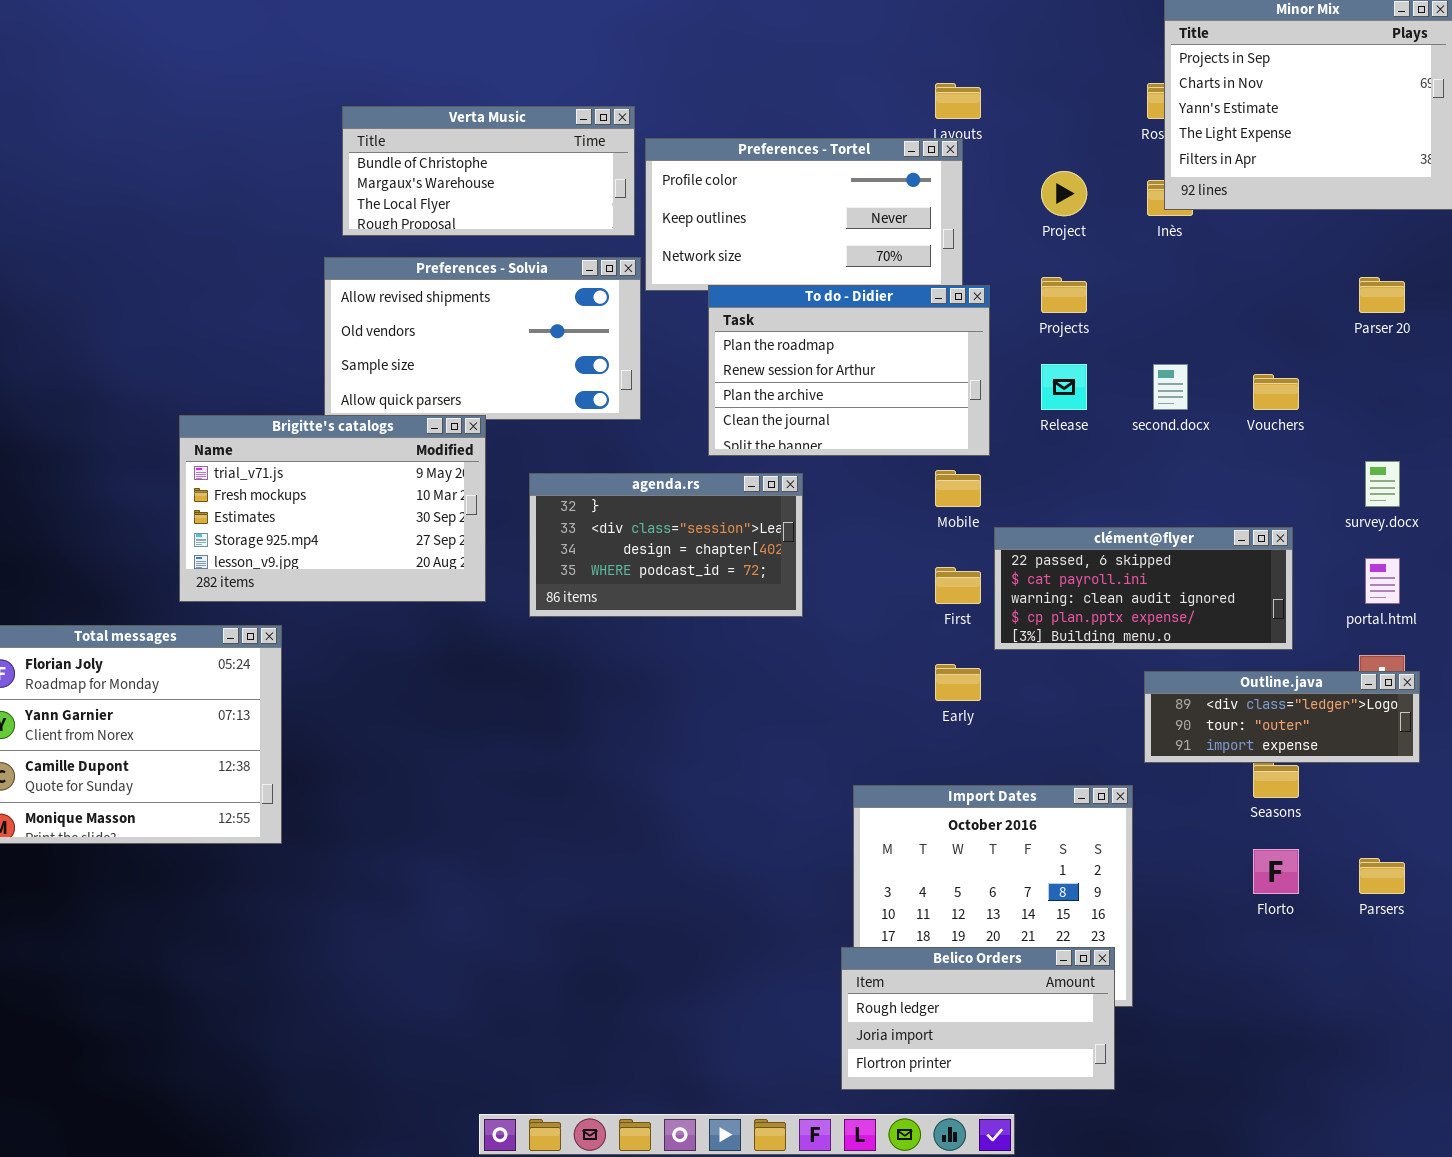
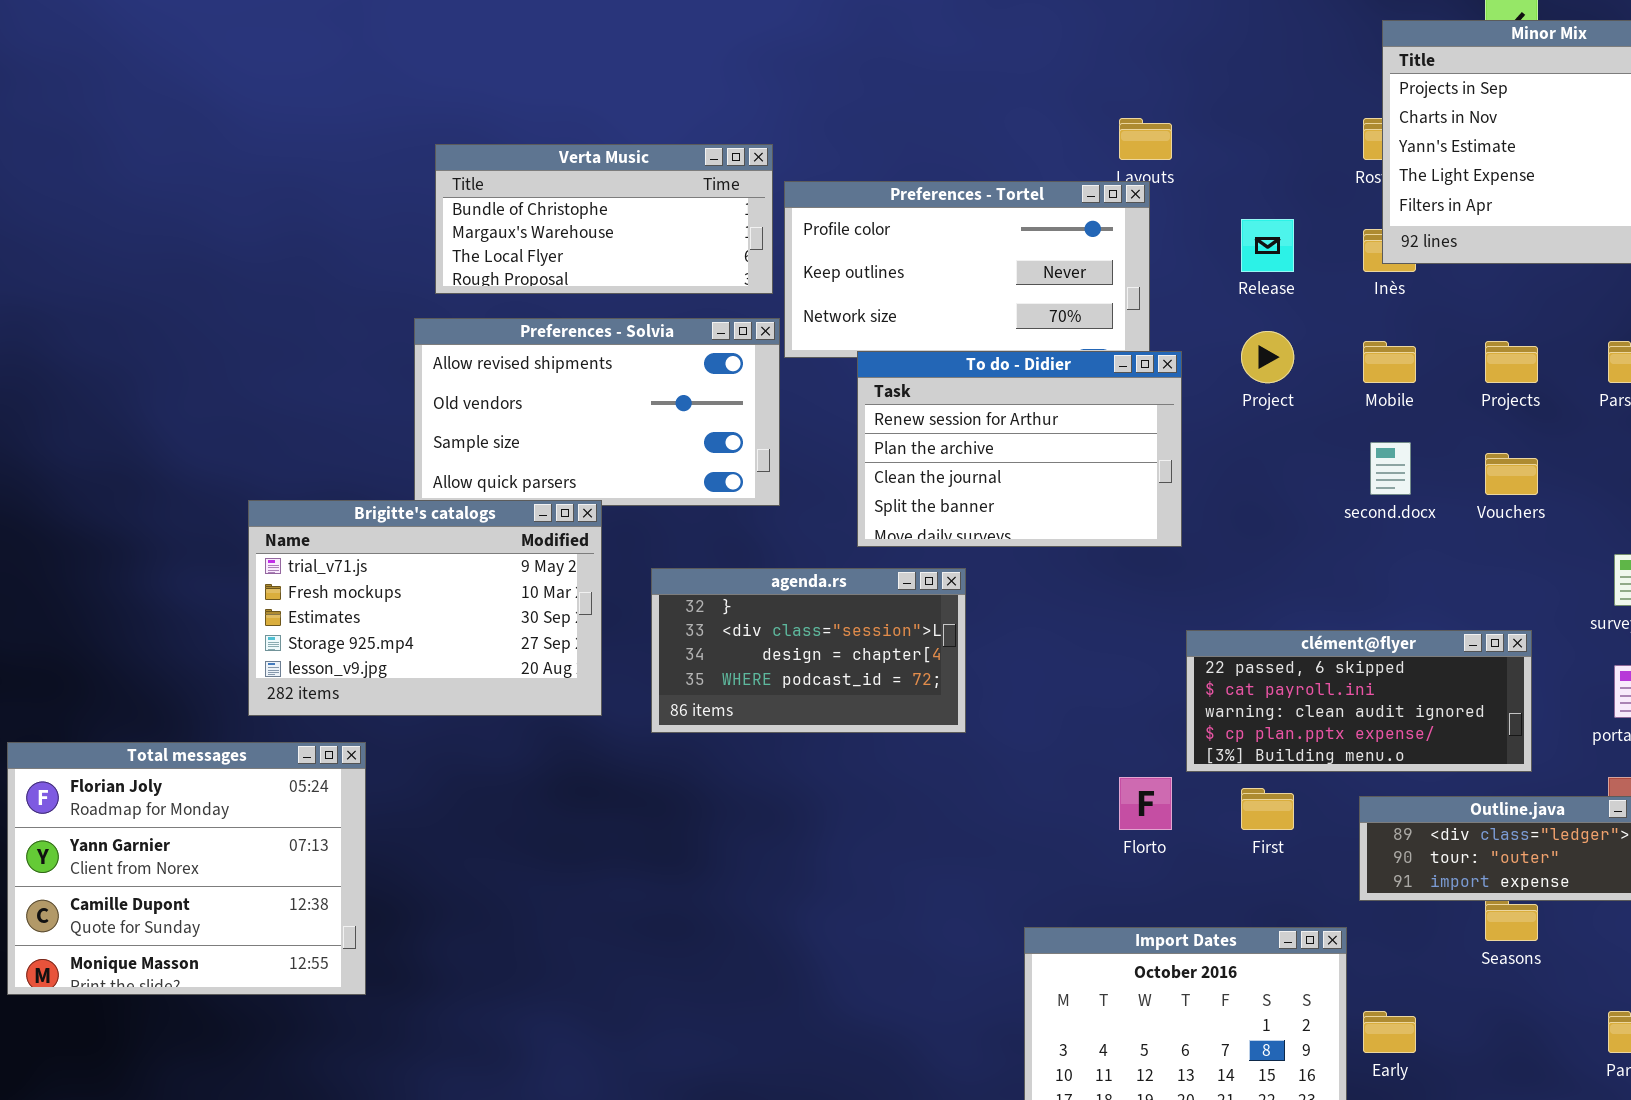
Project: [1041,171,1087,216] -> [1241,331,1294,383], moved
Projects: [1041,277,1087,313] -> [1485,341,1538,383], moved
To do - Didier: [708,285,990,456] -> [857,351,1182,547], scrolled down 1 row
Release: [1041,364,1087,410] -> [1241,219,1294,272], moved
Mobile: [935,470,981,507] -> [1363,341,1416,383], moved
First: [935,567,981,604] -> [1241,788,1294,830], moved
Early: [935,664,981,701] -> [1363,1011,1416,1053], moved
Florto: [1253,849,1299,894] -> [1119,777,1172,830], moved

